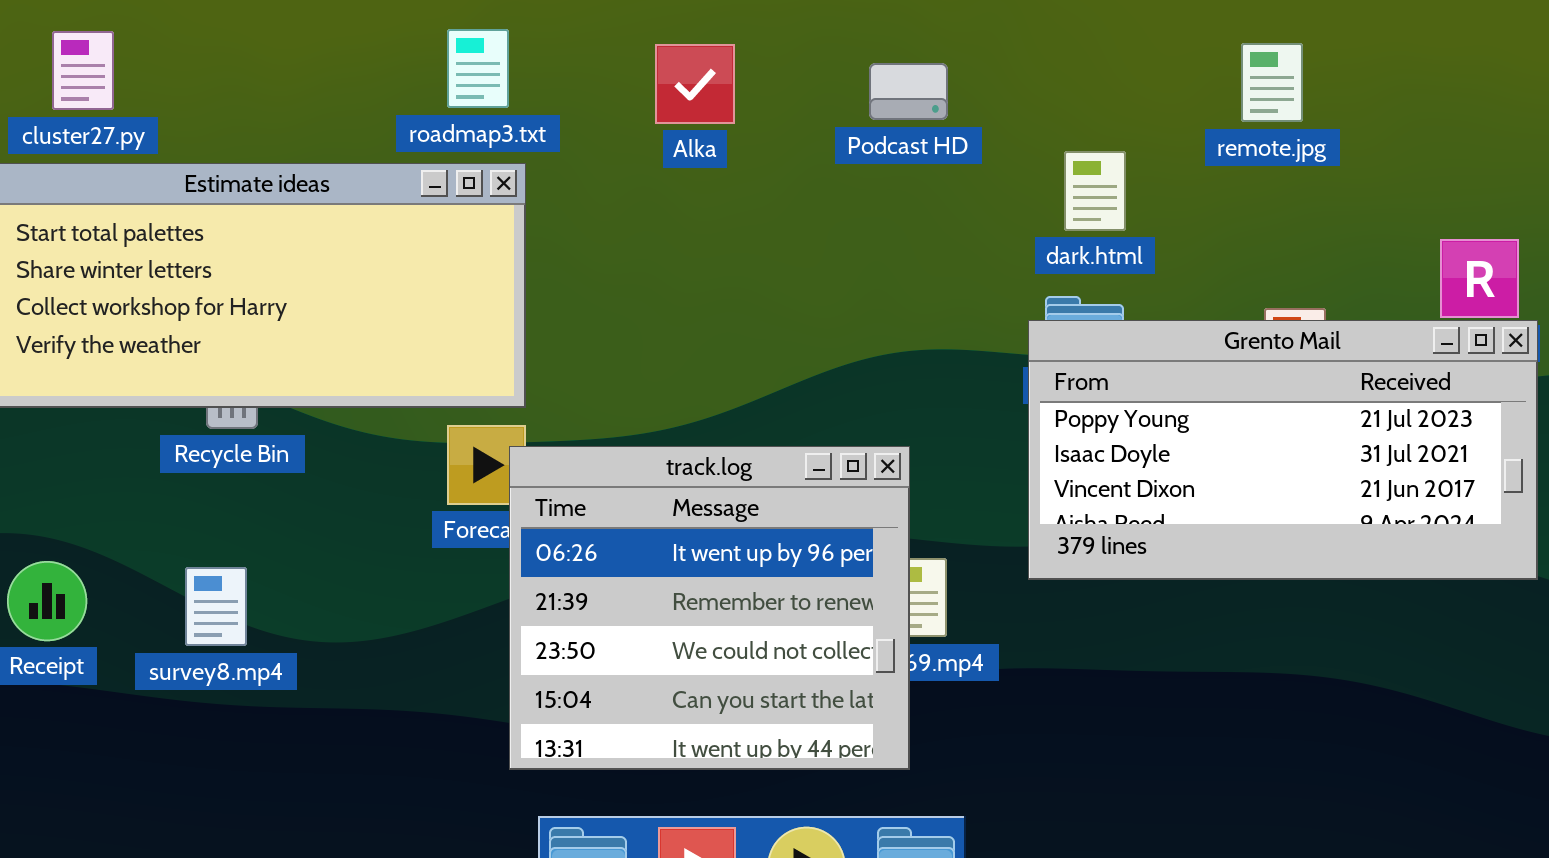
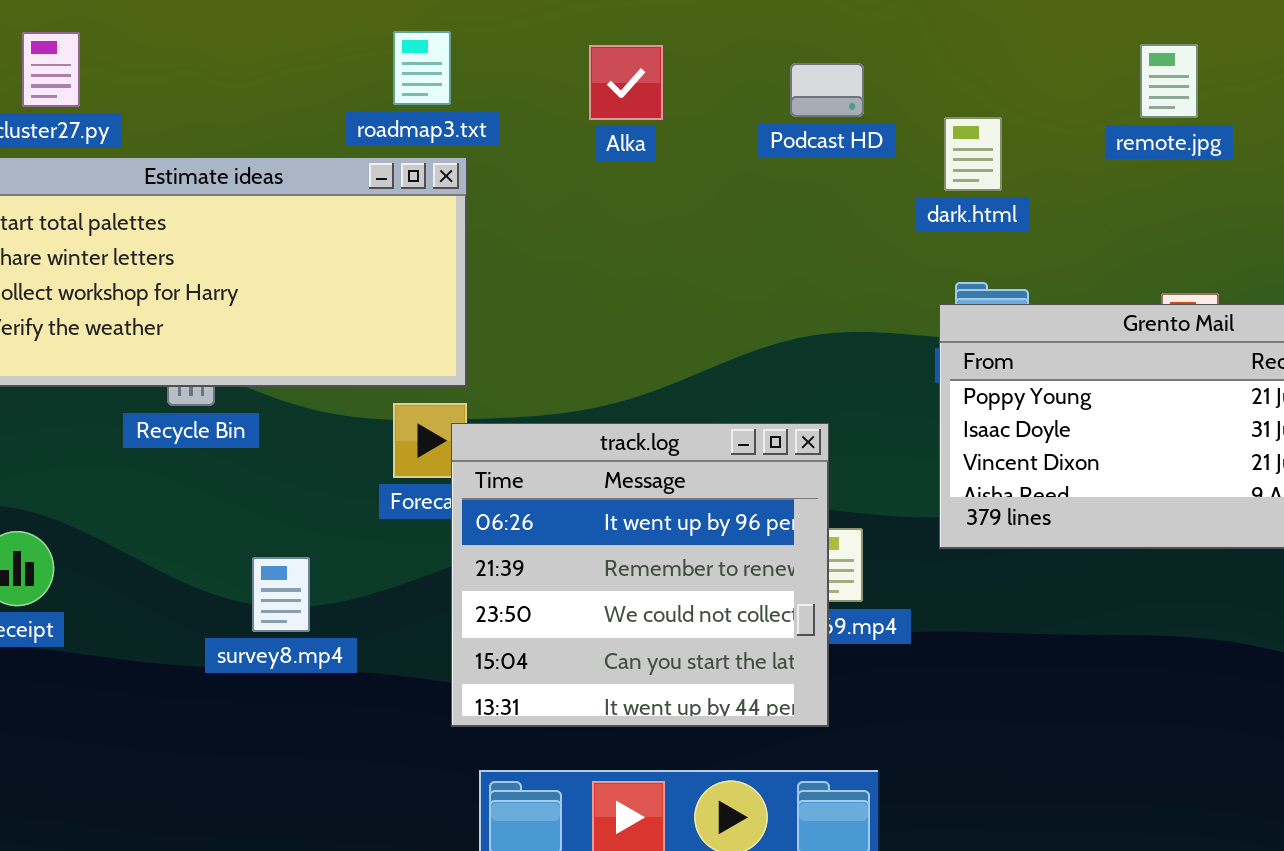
dark.html: [1064,151,1126,231] -> [944,117,1002,191], moved
survey8.mp4: [185,567,247,646] -> [252,557,310,632], moved

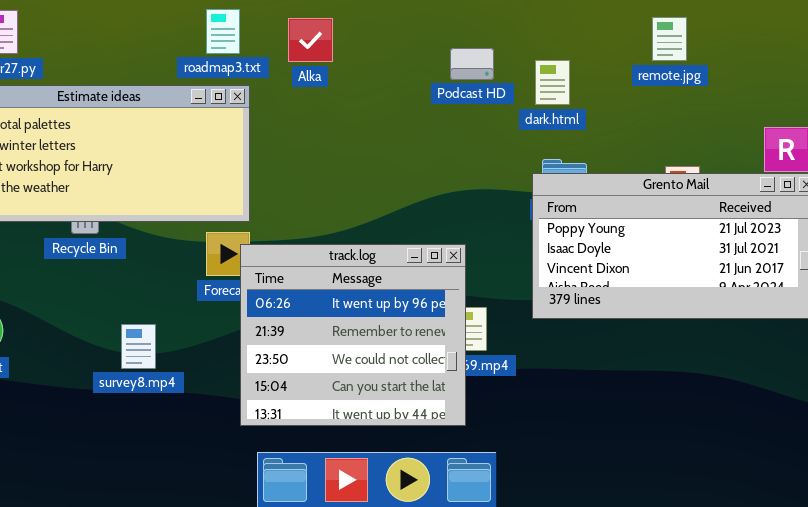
Alka: [589,45,663,120] -> [288,18,333,62], moved
Podcast HD: [790,63,864,117] -> [450,48,494,80], moved

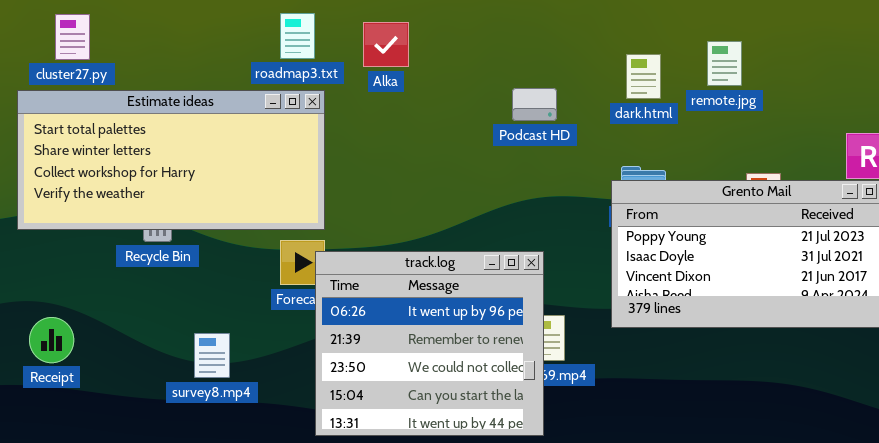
remote.jpg: [652,17,687,61] -> [707,41,742,86], moved
Podcast HD: [450,48,494,80] -> [512,88,557,121], moved
dark.html: [535,60,570,105] -> [626,54,661,99], moved

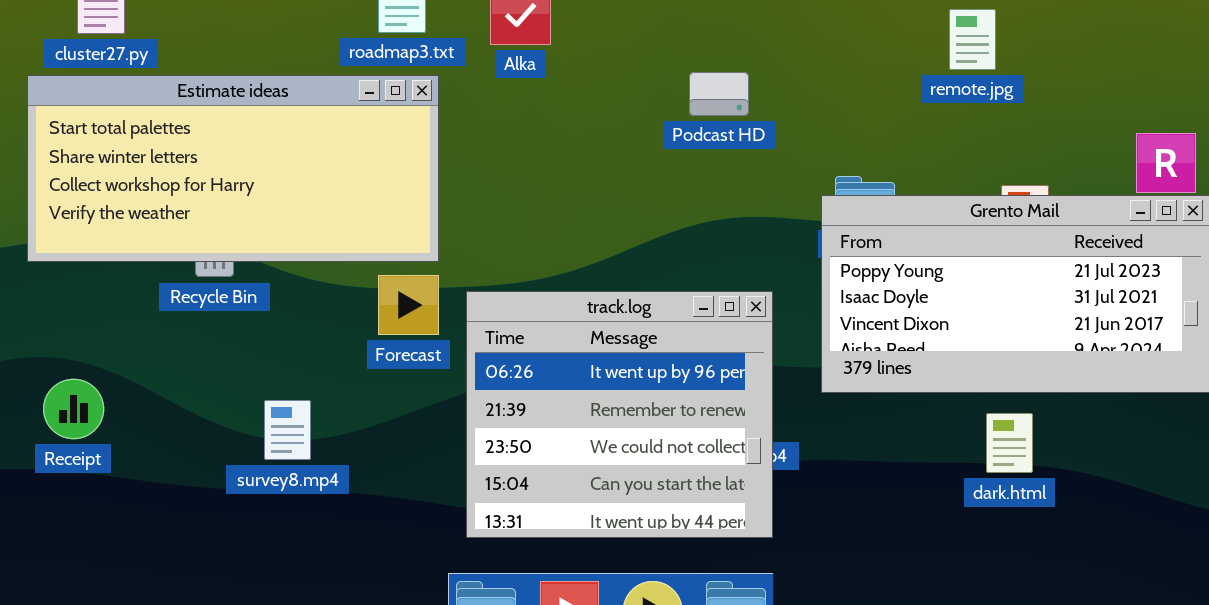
dark.html: [626,54,661,99] -> [986,413,1033,473], moved
track.log: [315,251,544,436] -> [466,291,773,538], moved

